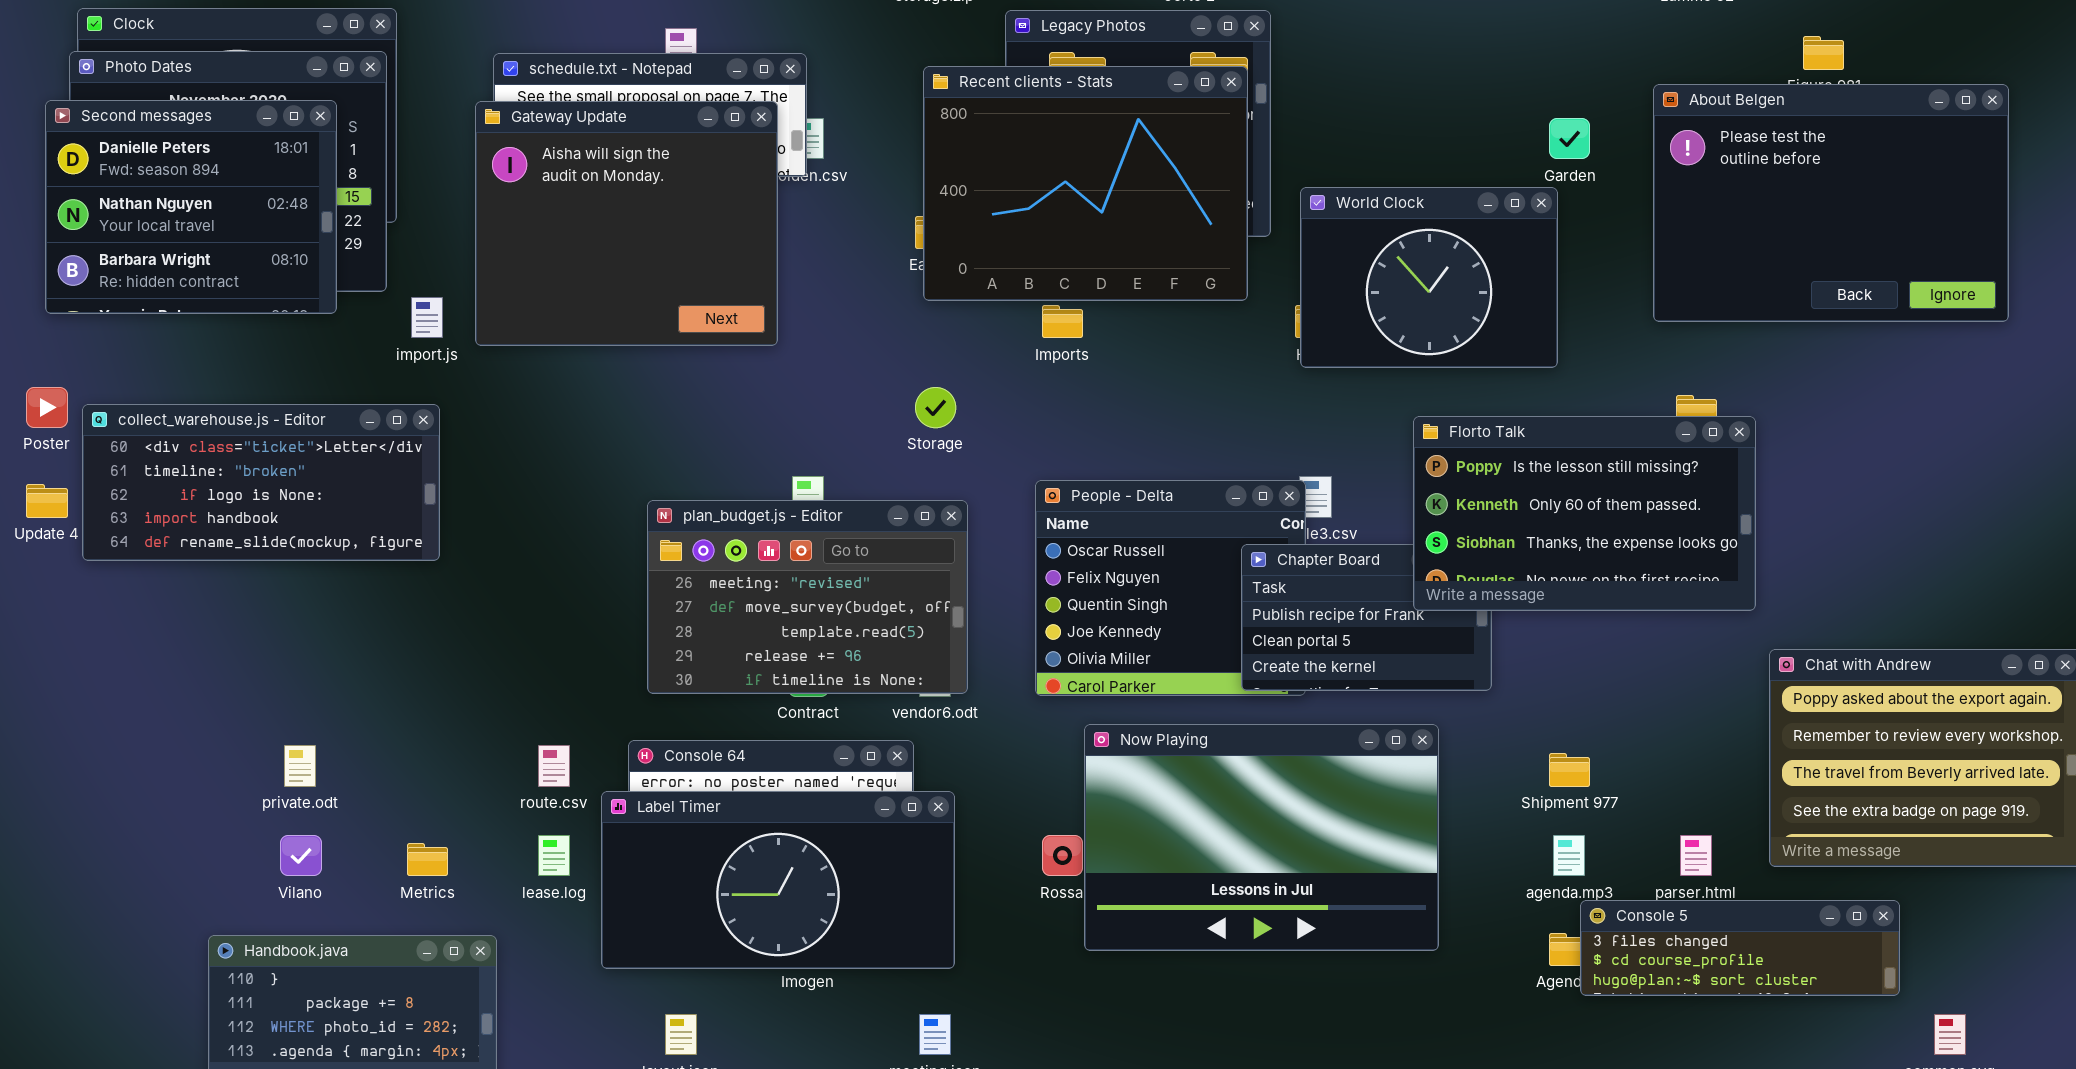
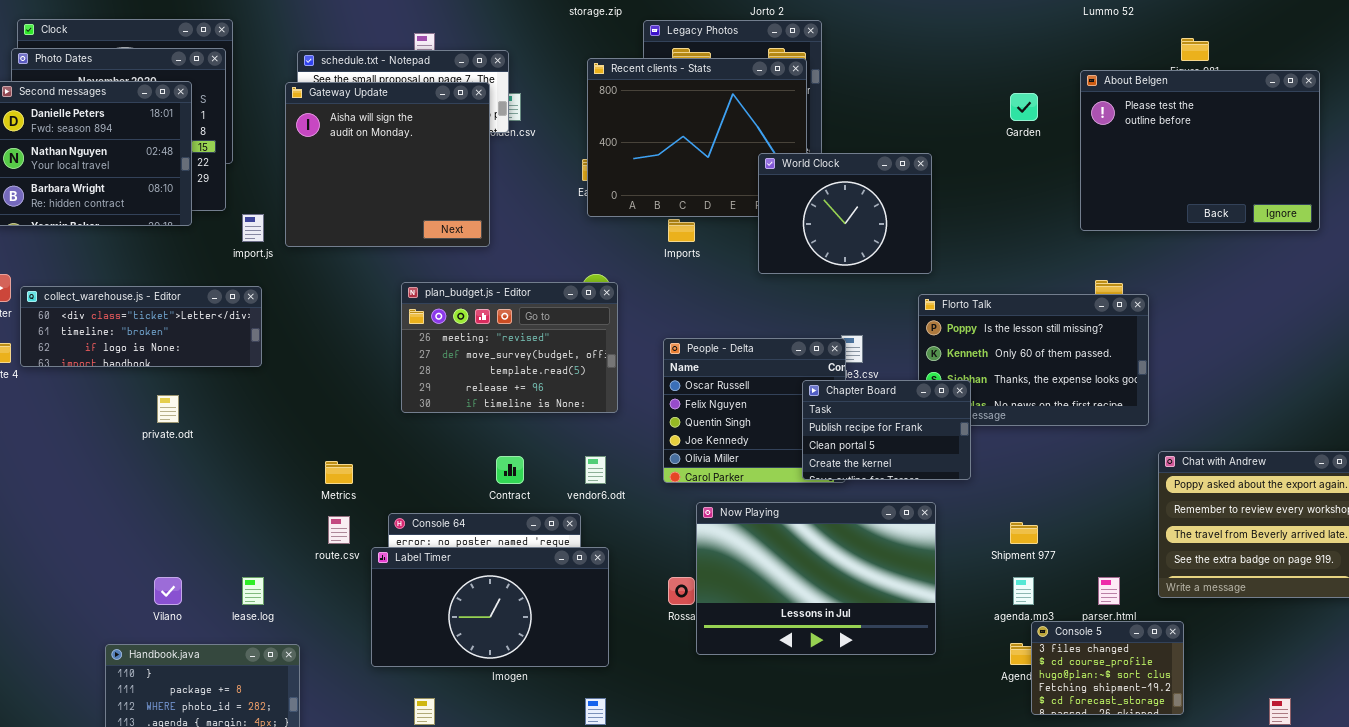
World Clock: [1300,187,1558,368] -> [758,153,932,274], moved
collect_warehouse.js - Editor: [82,404,440,561] -> [20,286,262,367], resized
plan_budget.js - Editor: [647,500,968,694] -> [401,282,618,413], moved
Chapter Board: [1241,544,1492,691] -> [802,380,971,480], raised
private.odt: [284,745,316,787] -> [157,395,179,423], moved
lease.log: [538,835,570,876] -> [242,577,264,605], moved
Metrics: [407,843,448,876] -> [325,461,353,484], moved
Console 5: [1580,900,1900,996] -> [1031,621,1184,715], resized

